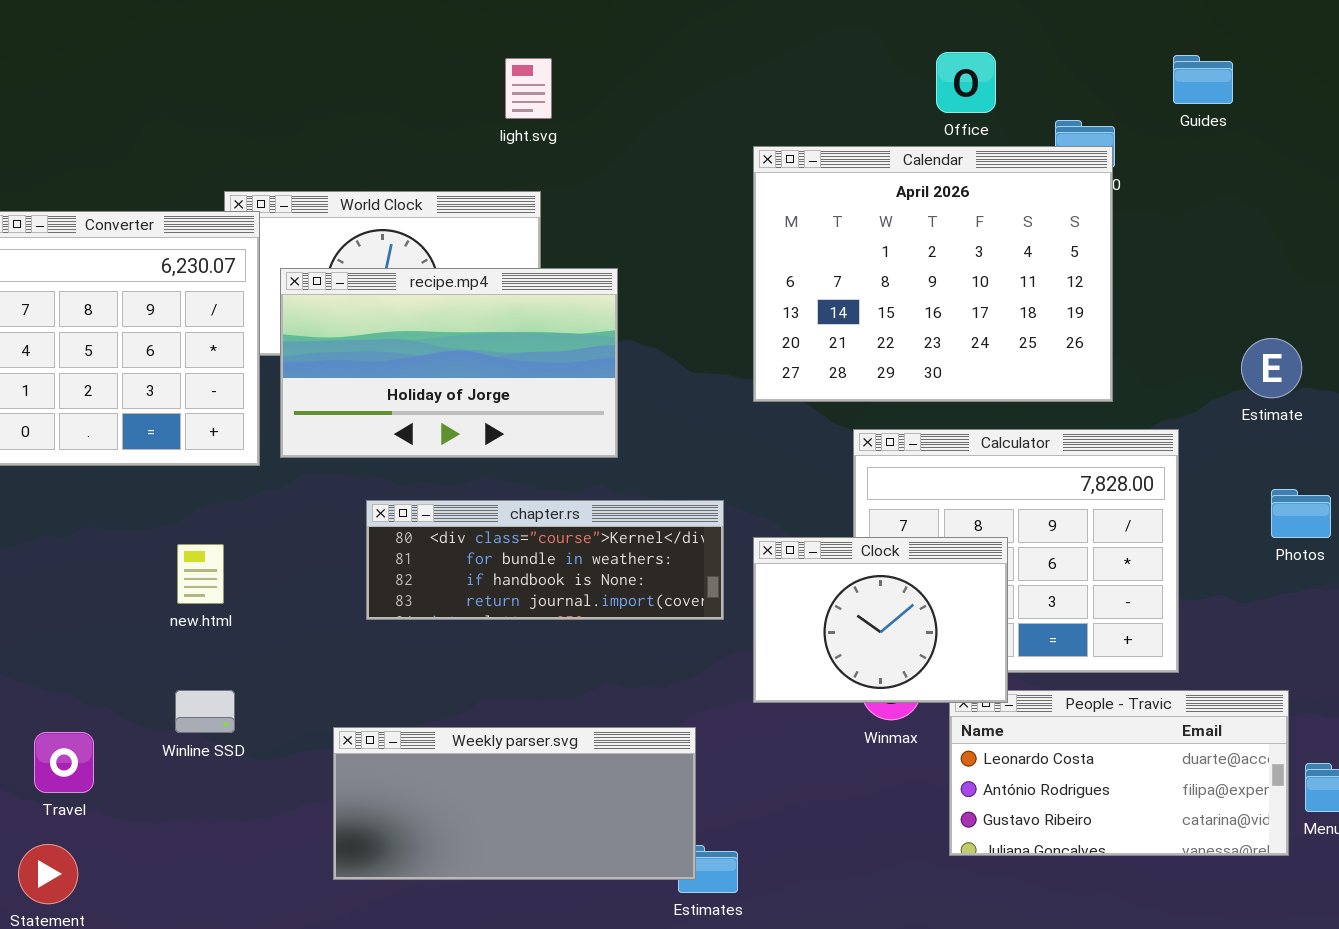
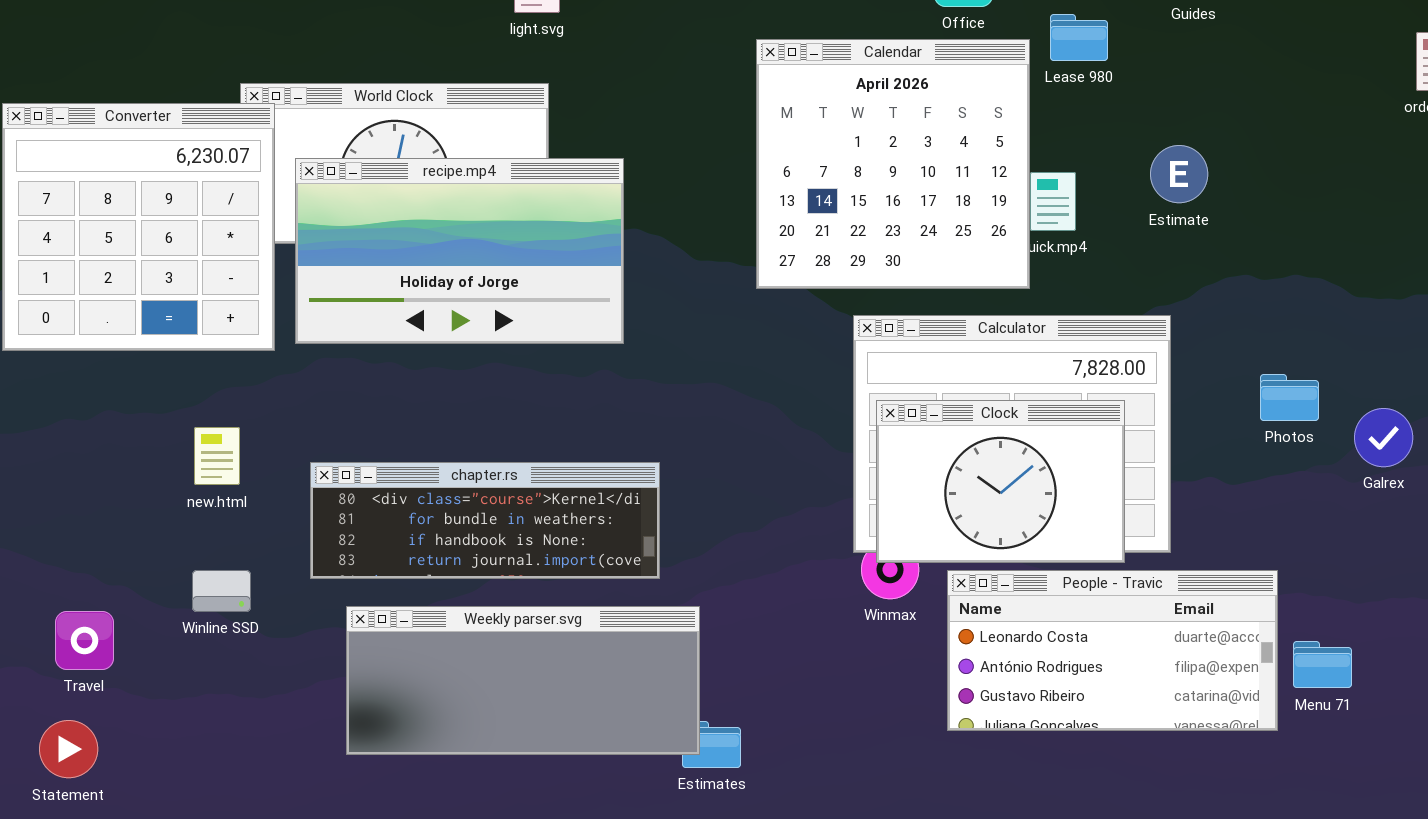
Calendar: [753,146,1113,402] -> [756,39,1030,289], resized
Estimate: [1241,338,1302,398] -> [1150,145,1208,203], moved
chapter.rs: [366,500,724,620] -> [310,462,660,579], moved
Clock: [753,537,1008,703] -> [876,400,1125,563], moved

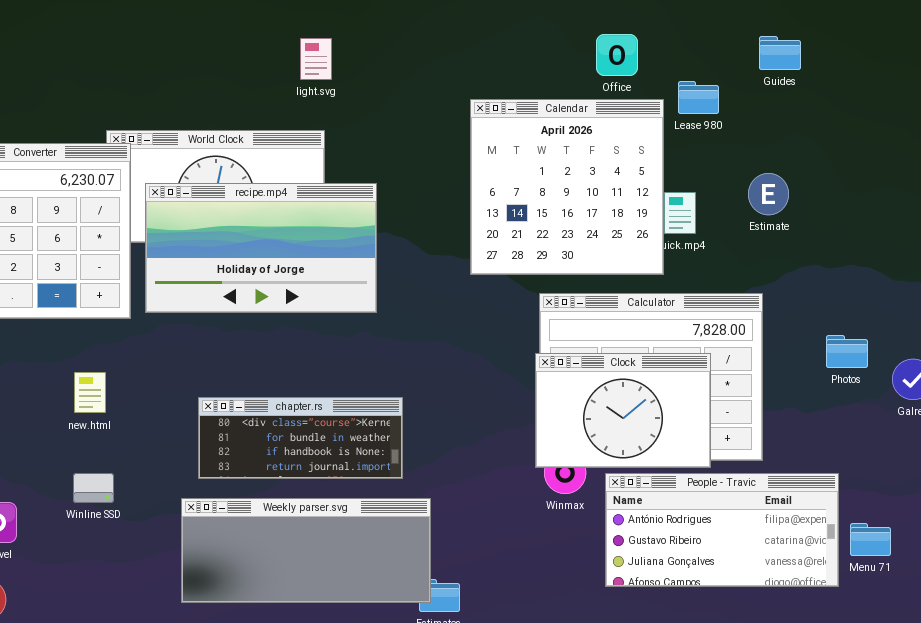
Clock: [876,400,1125,563] -> [535,353,711,468], moved
chapter.rs: [310,462,660,579] -> [198,397,403,479], resized
People - Travic: [947,570,1278,731] -> [605,473,839,587], scrolled down 1 row

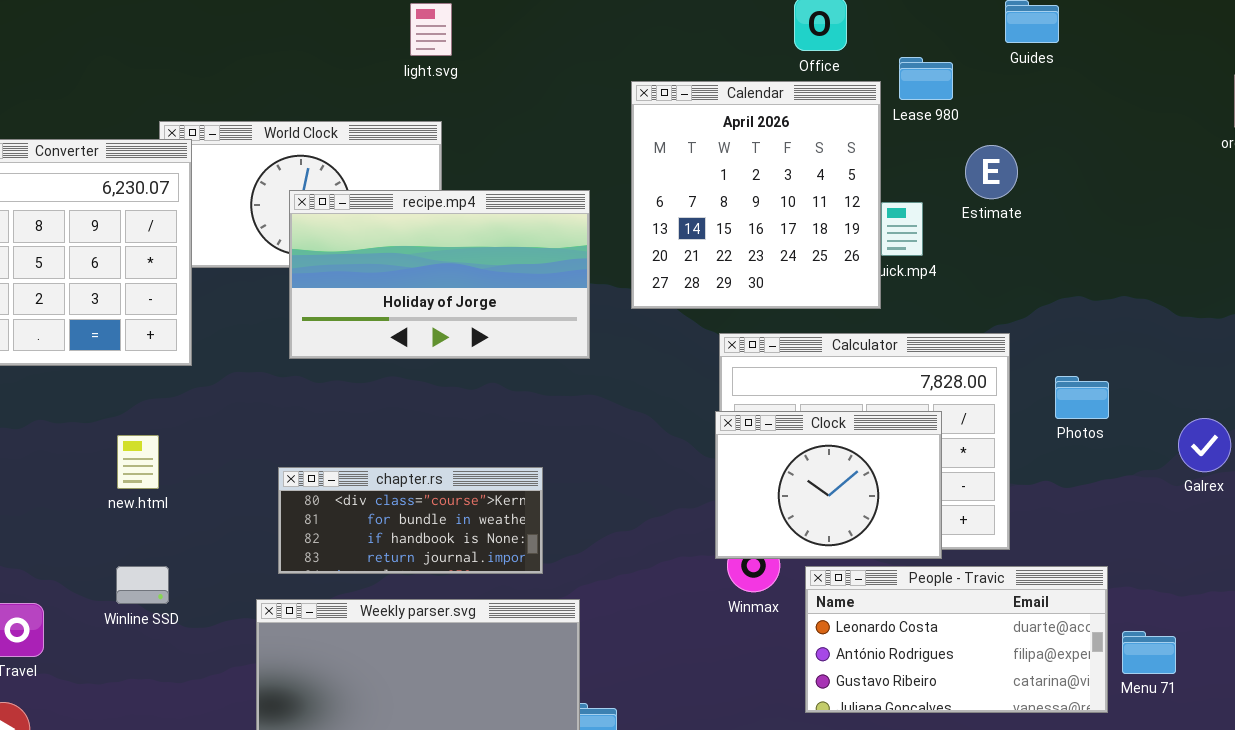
Estimate: [748,173,789,215] -> [965,145,1018,199], moved
recipe.mp4: [145,183,377,313] -> [289,190,590,359], moved
Photos: [826,335,868,368] -> [1055,376,1109,419], moved
People - Travic: [605,473,839,587] -> [805,566,1108,713], scrolled up 1 row

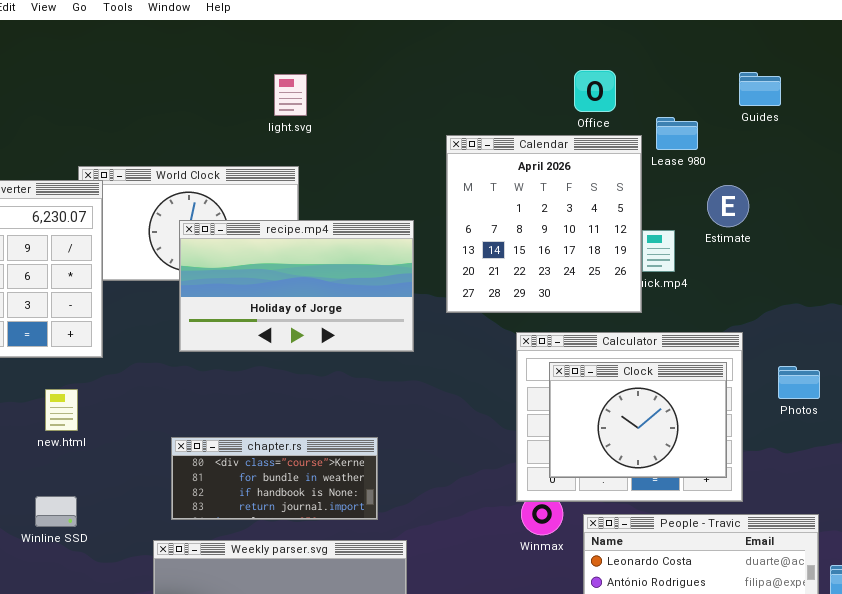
Clock: [715,411,942,559] -> [549,362,727,478], moved
new.html: [117,435,159,489] -> [45,389,78,431], moved
Winline SSD: [116,566,169,604] -> [35,496,77,527], moved

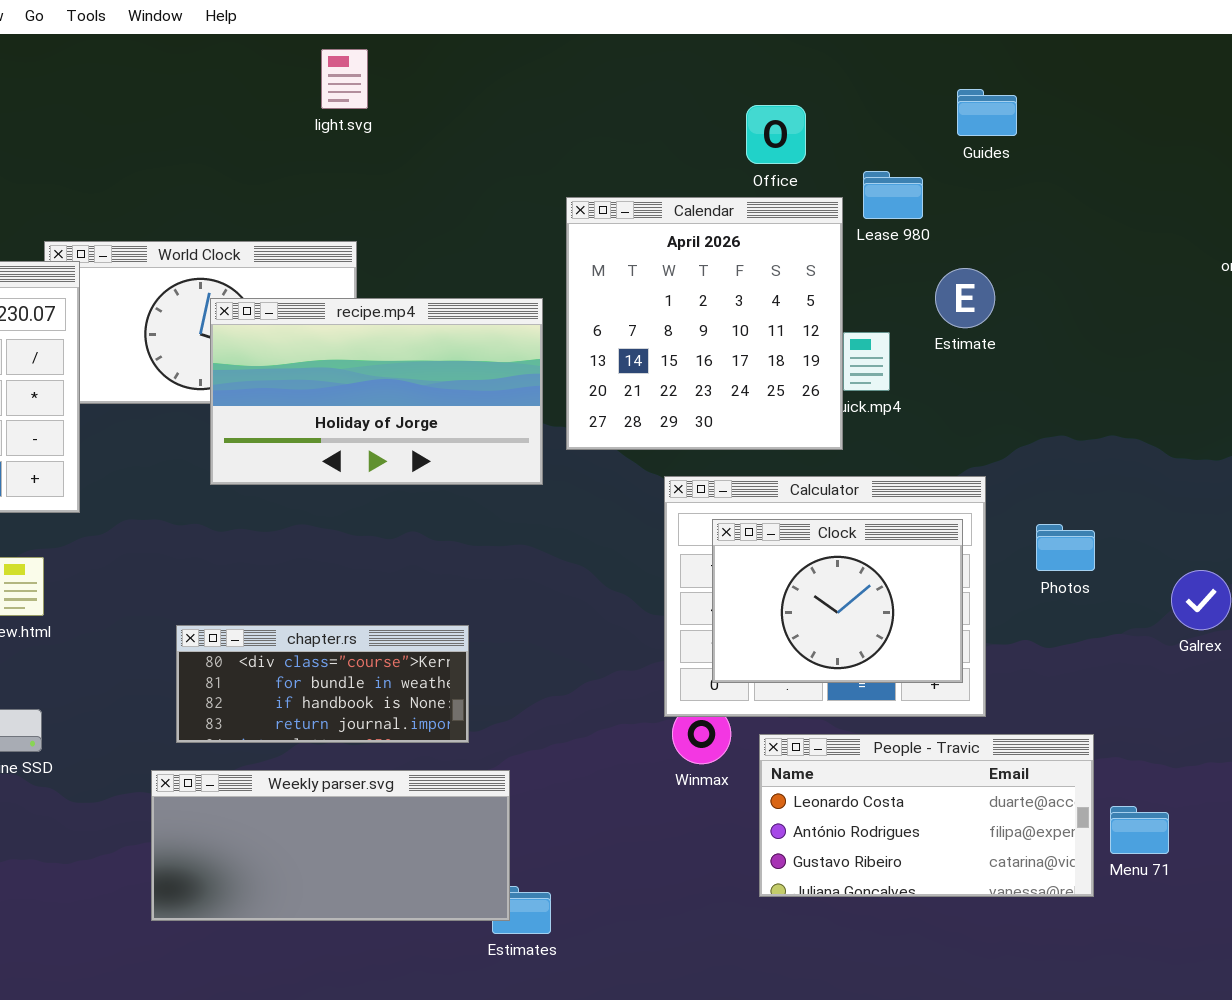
Guides: [739,72,781,106] -> [957,89,1017,136], moved
light.svg: [274,74,307,116] -> [321,49,368,109], moved
recipe.mp4: [179,220,414,352] -> [210,298,543,485], moved

